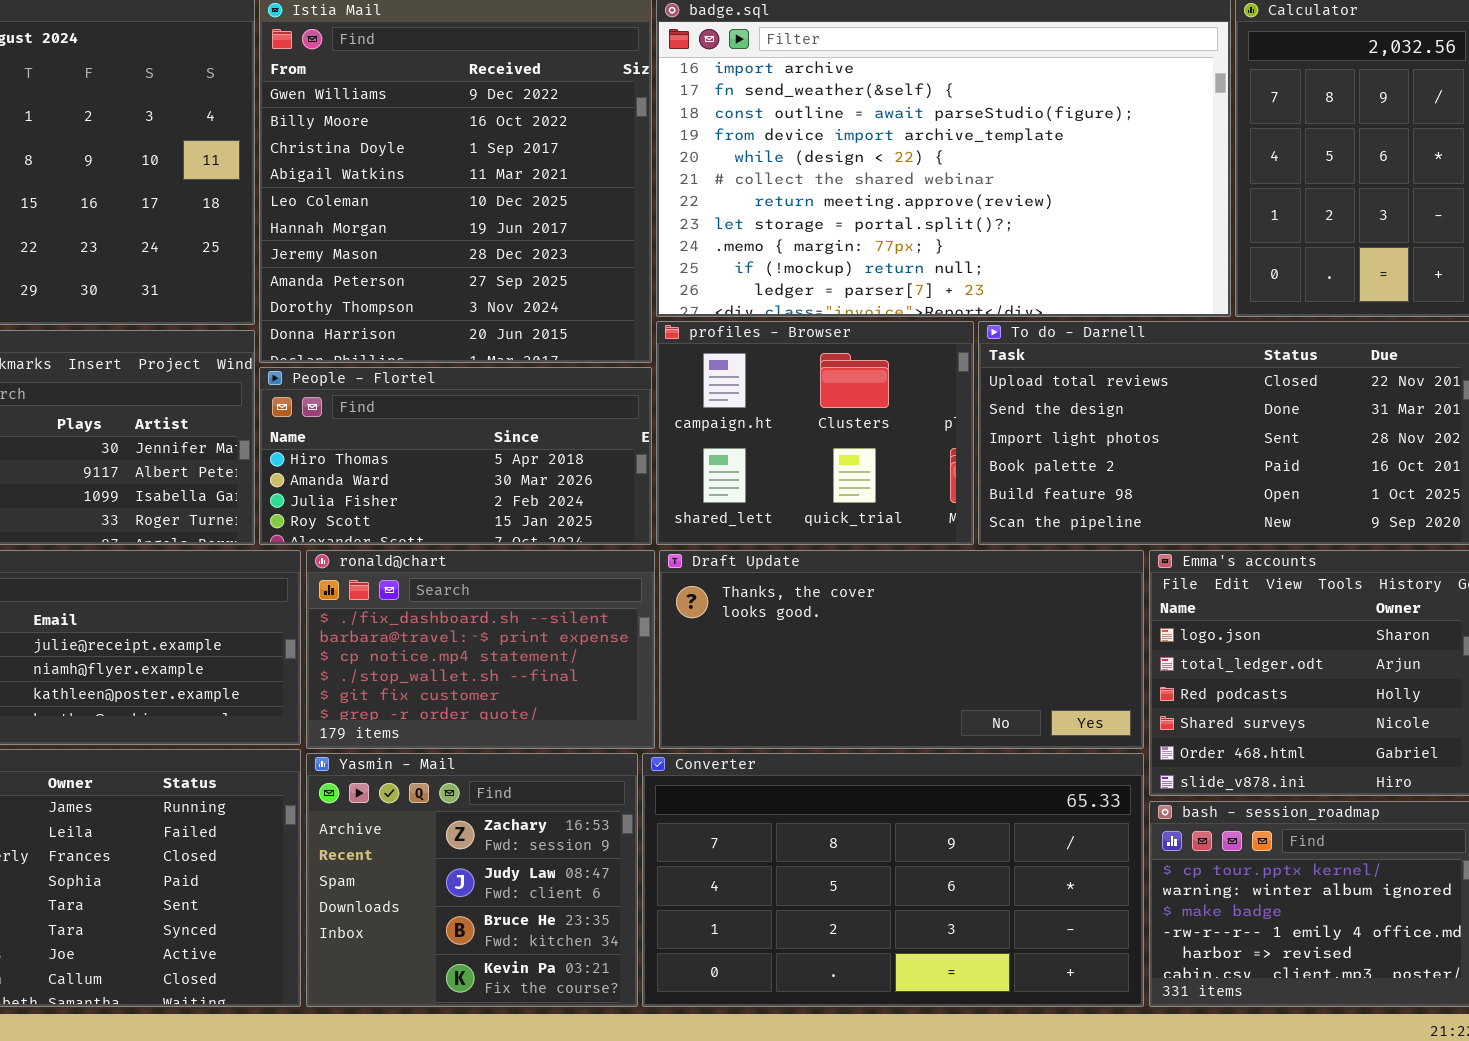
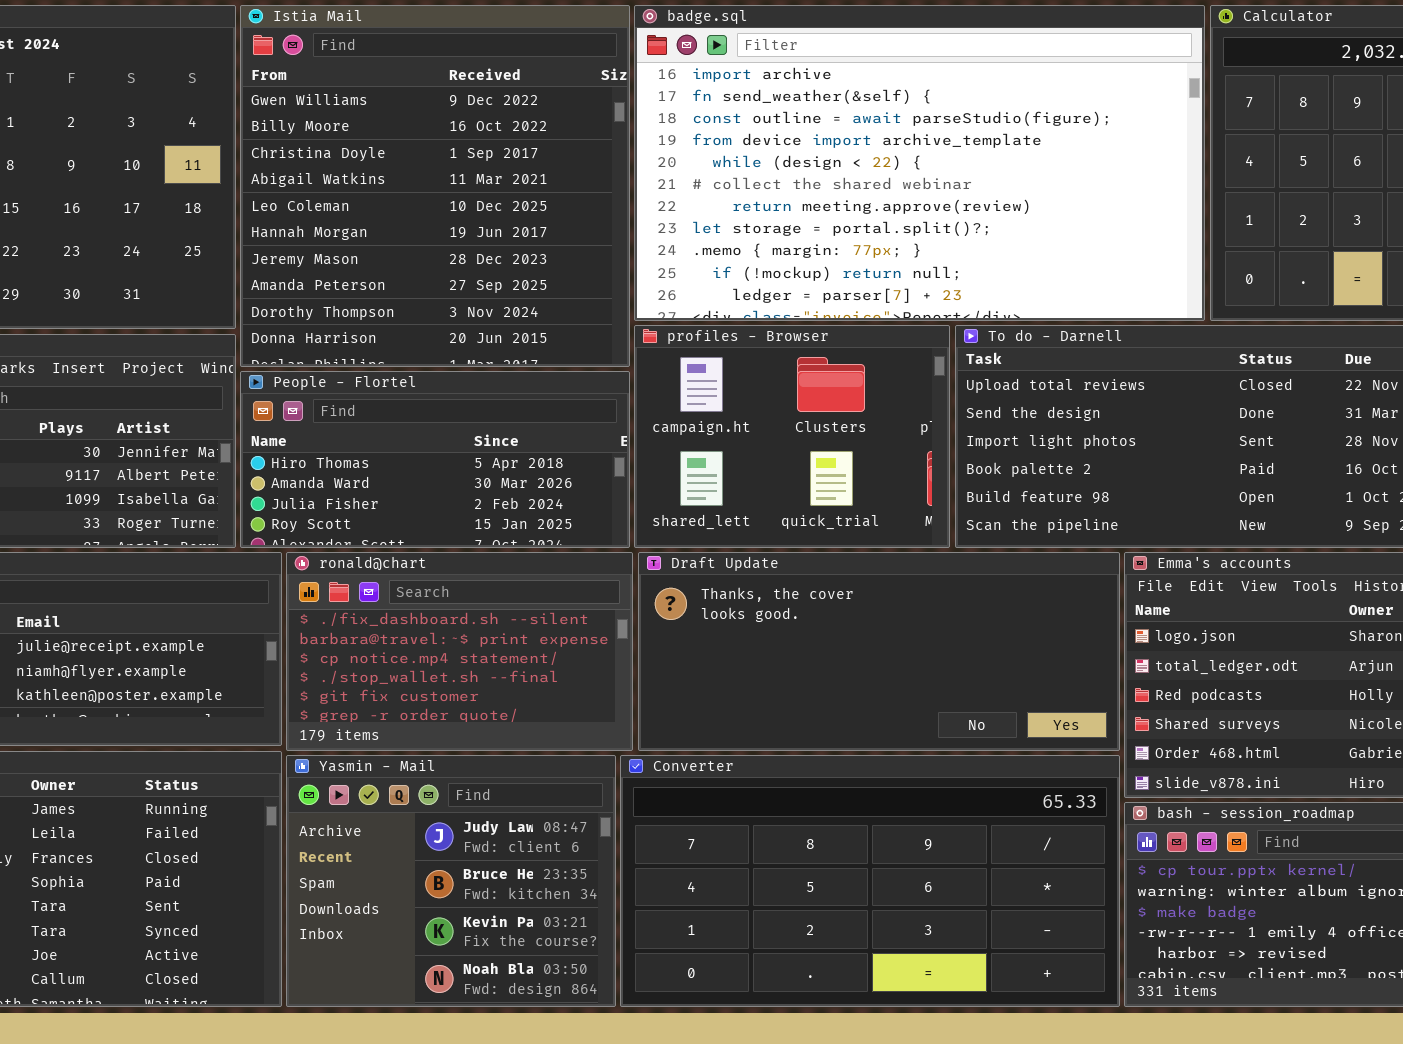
Yasmin - Mail: [306,753,638,1007] -> [286,755,616,1007], scrolled down 1 row

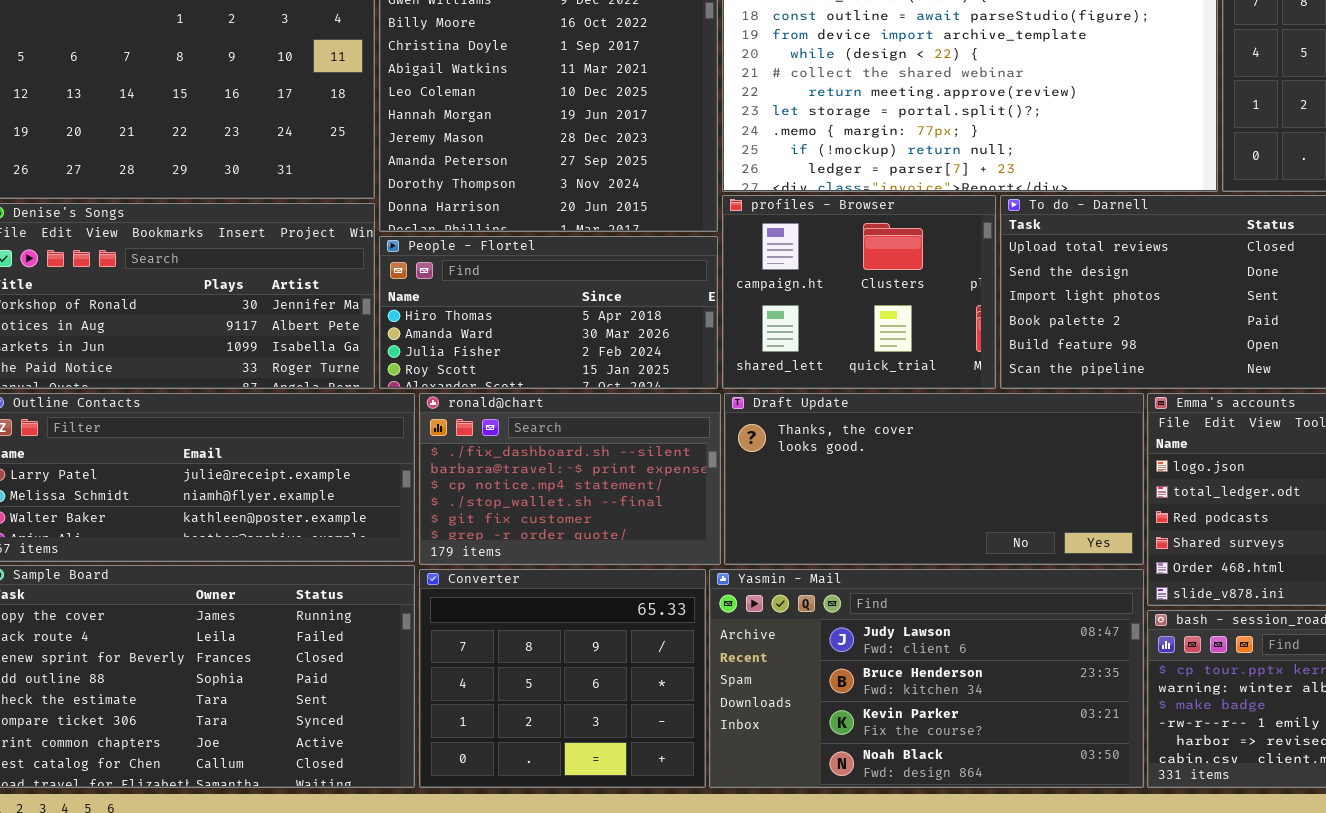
Yasmin - Mail: [286,755,616,1007] -> [709,569,1144,788], moved, resized
Converter: [620,755,1120,1007] -> [419,569,706,788], moved, resized

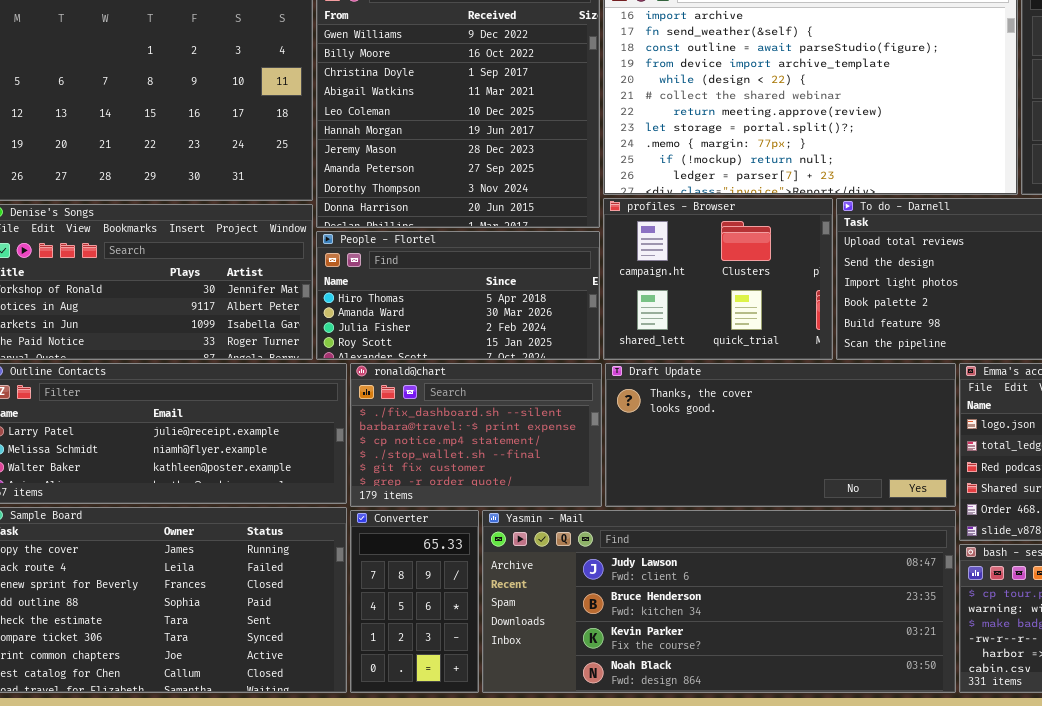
Converter: [419,569,706,788] -> [350,510,479,693], resized
Yasmin - Mail: [709,569,1144,788] -> [482,510,956,693], resized

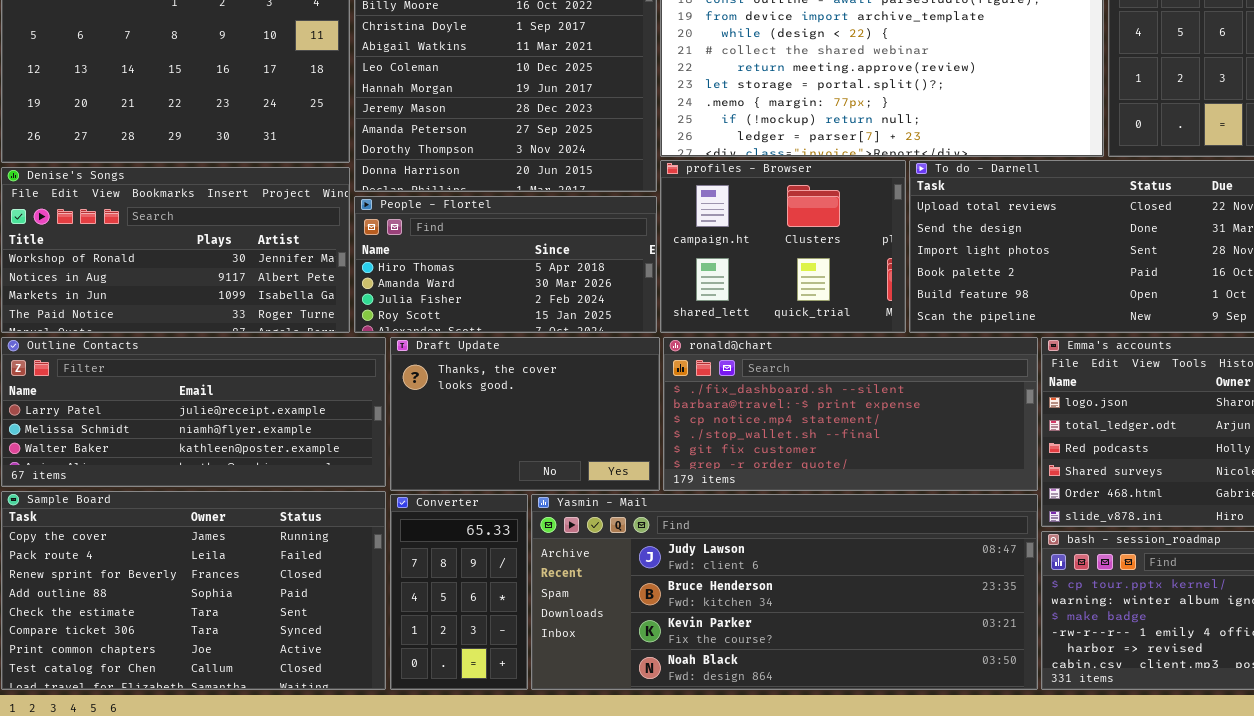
ronald@chart: [350,363,602,507] -> [663,337,1038,491], moved, resized
Draft Update: [605,363,956,507] -> [390,337,660,491], moved, resized

